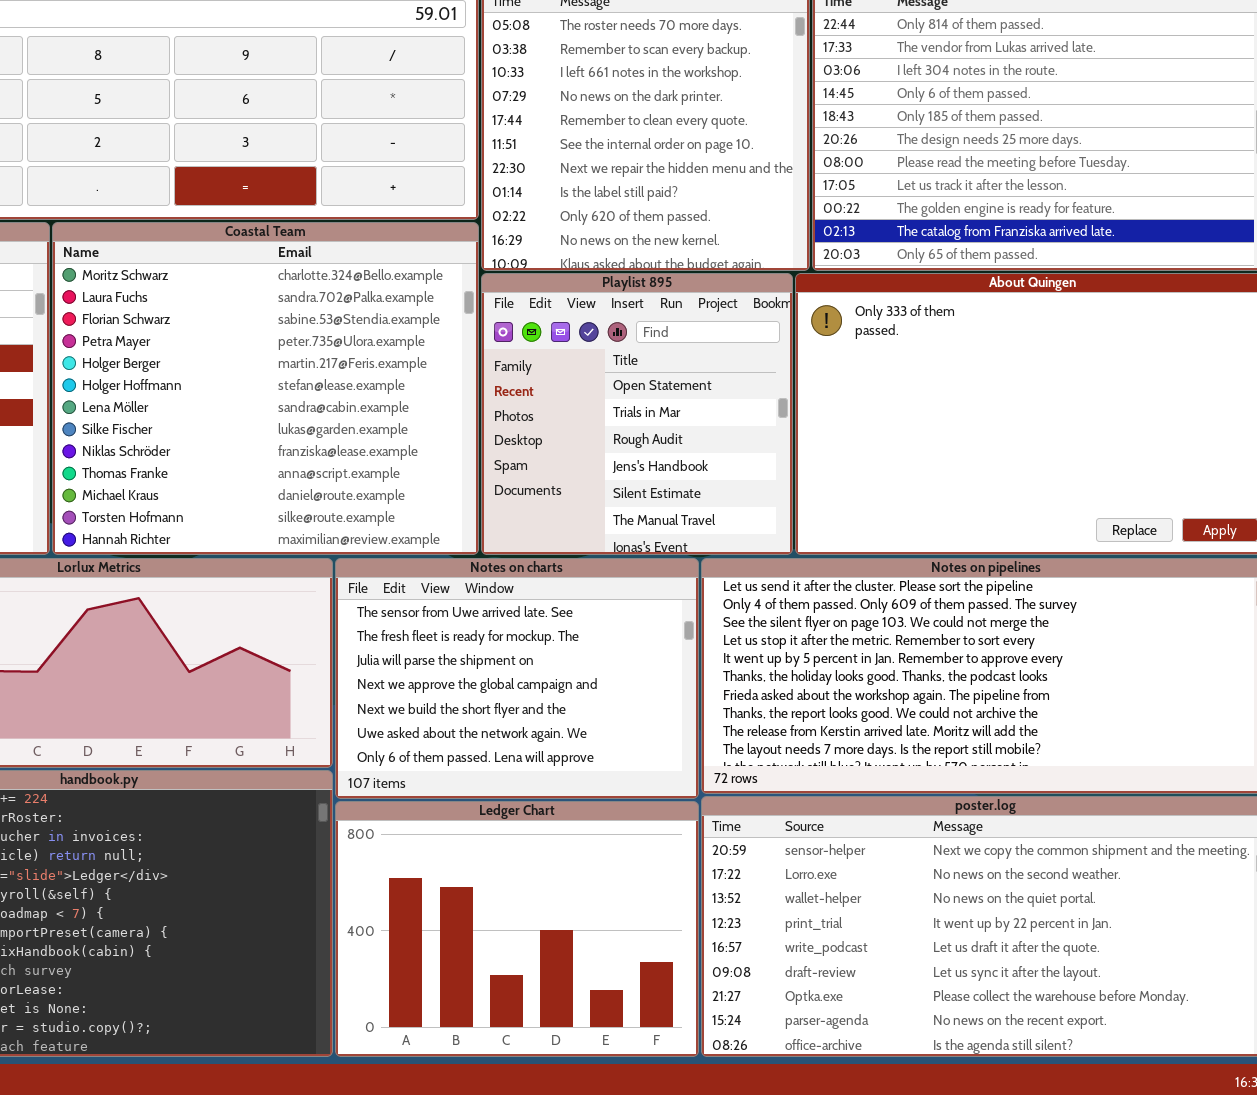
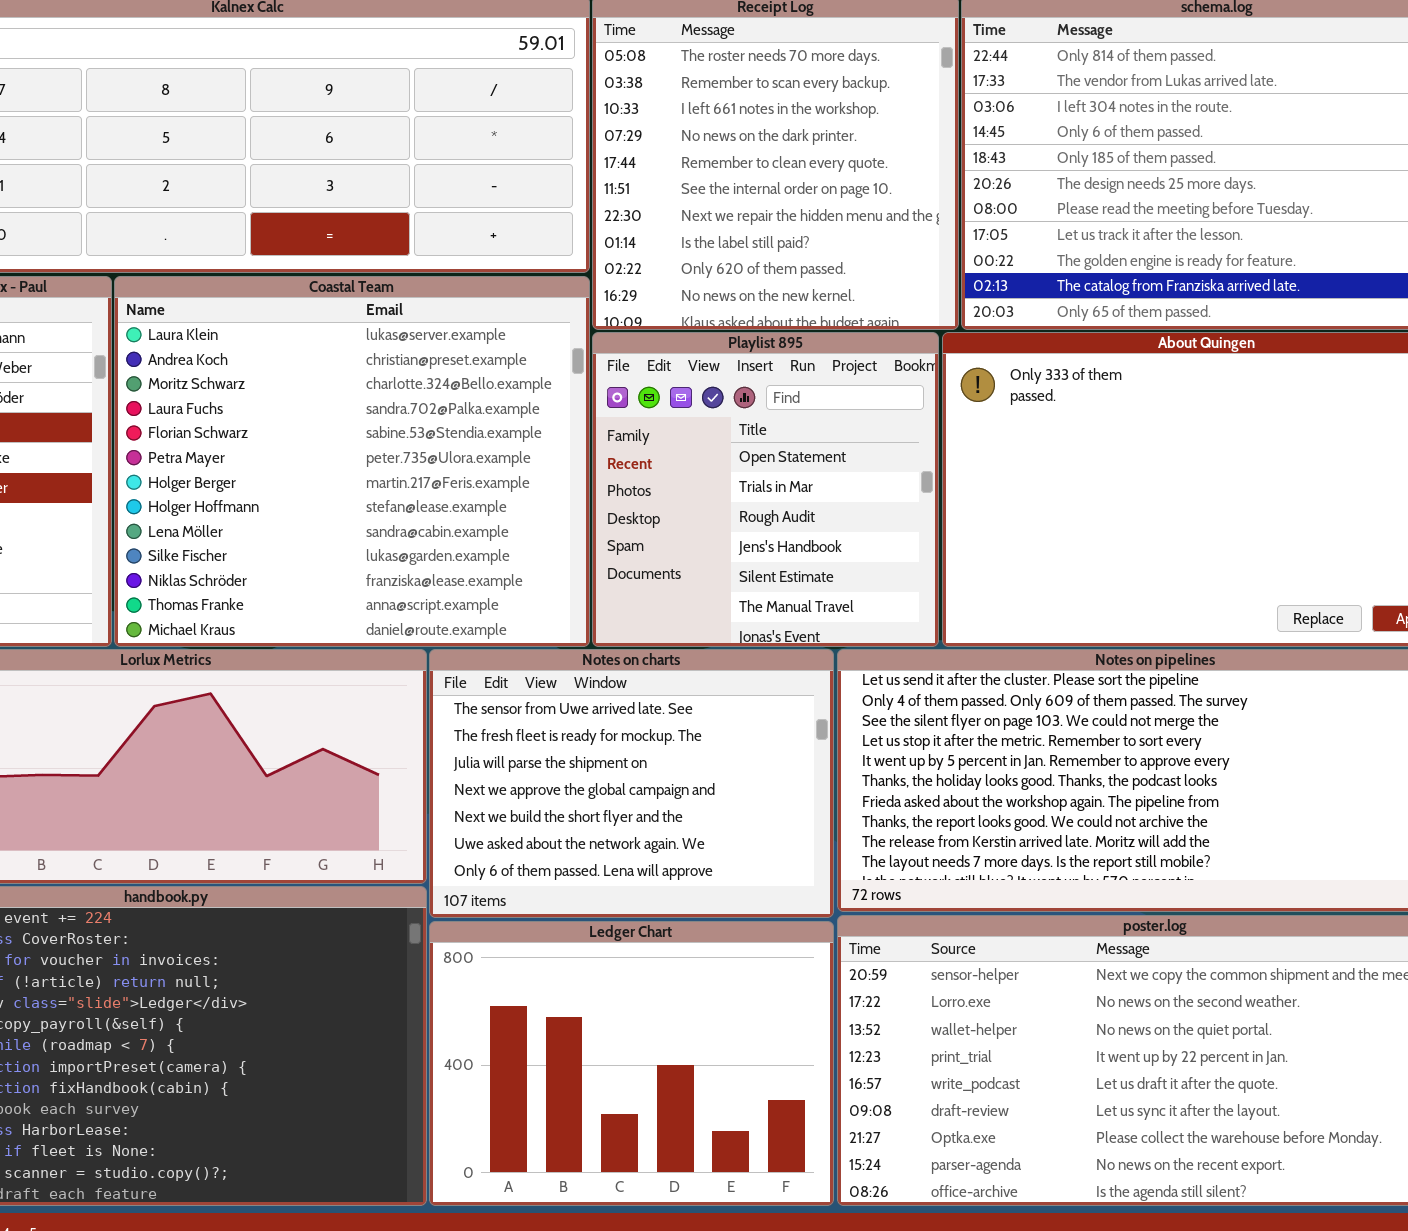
Coastal Team: [52,222,479,555] -> [114,276,590,647], scrolled up 2 rows

